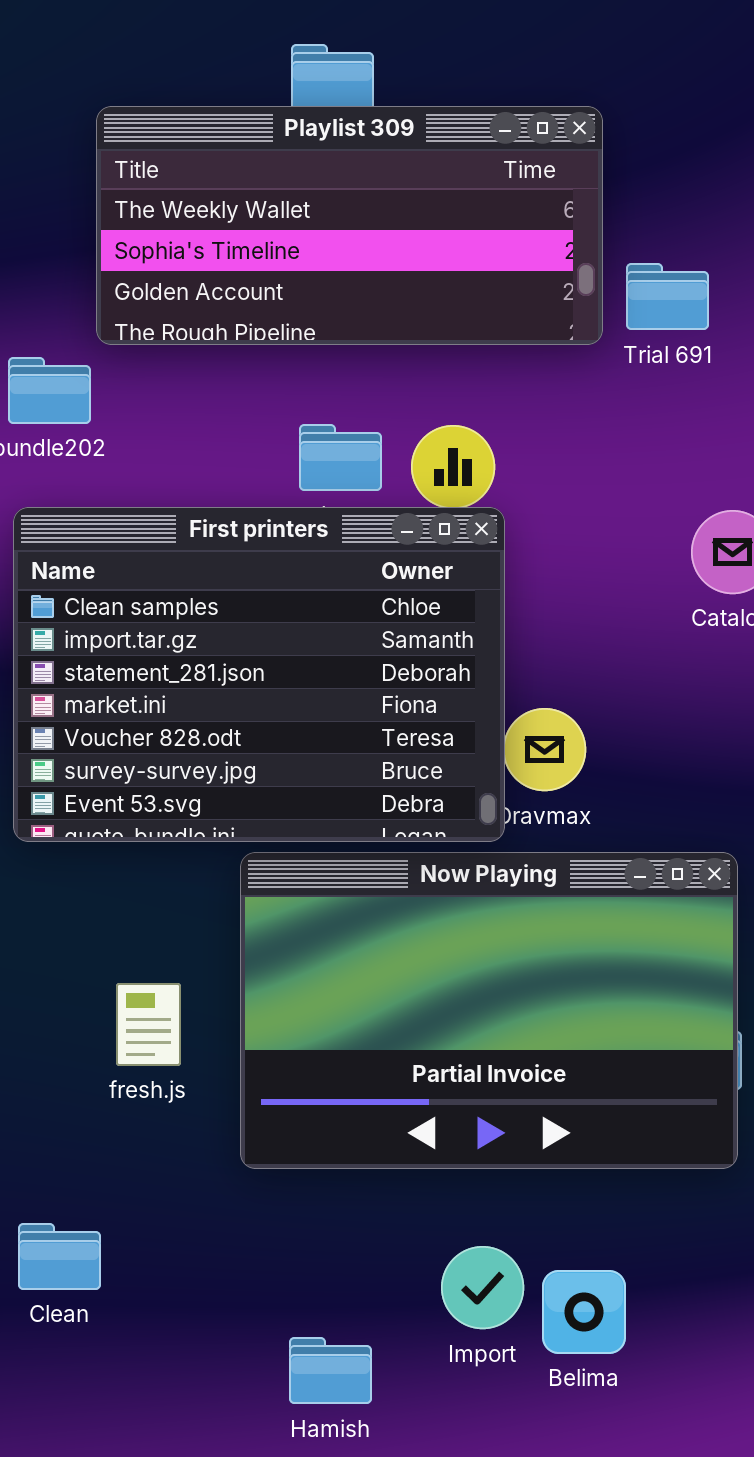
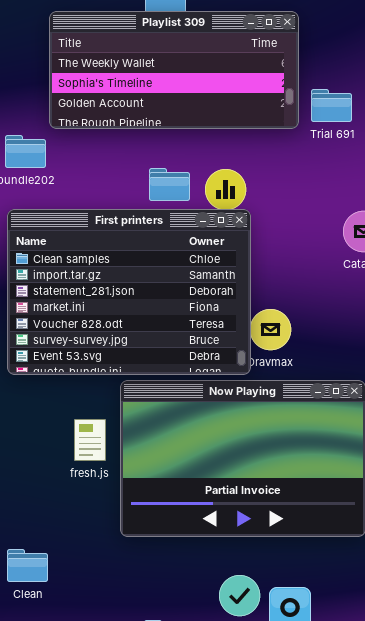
fresh.js: [116,983,181,1066] -> [74,419,106,461], moved
Clean: [18,1223,101,1290] -> [7,549,48,582], moved

